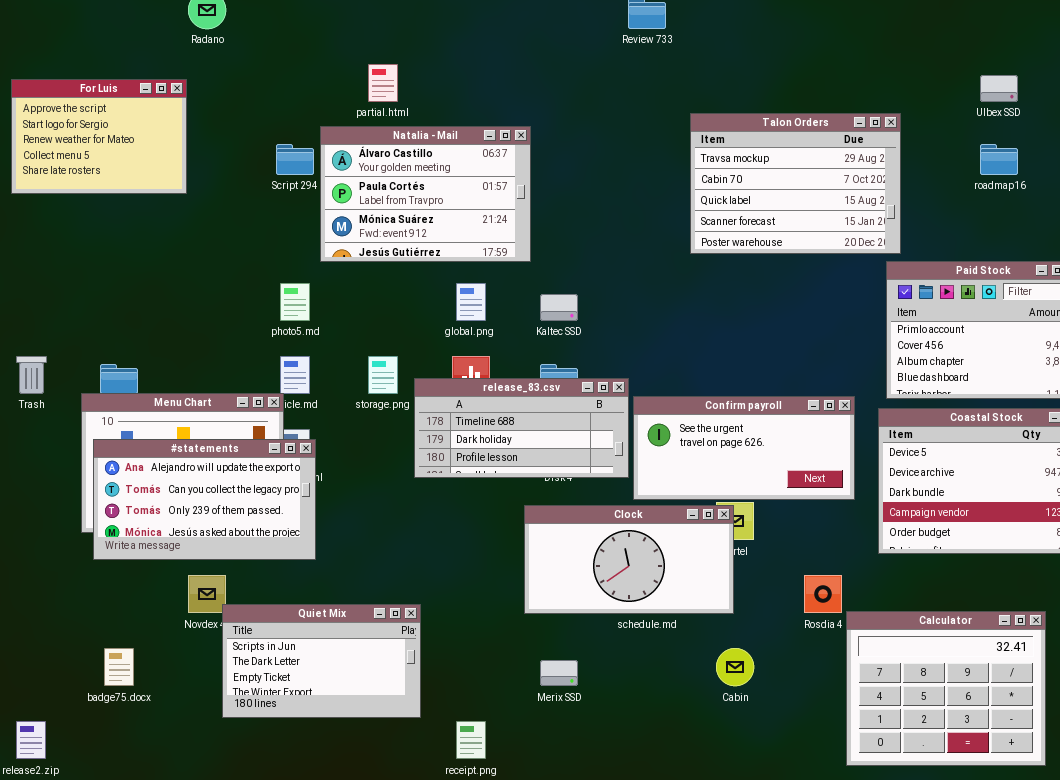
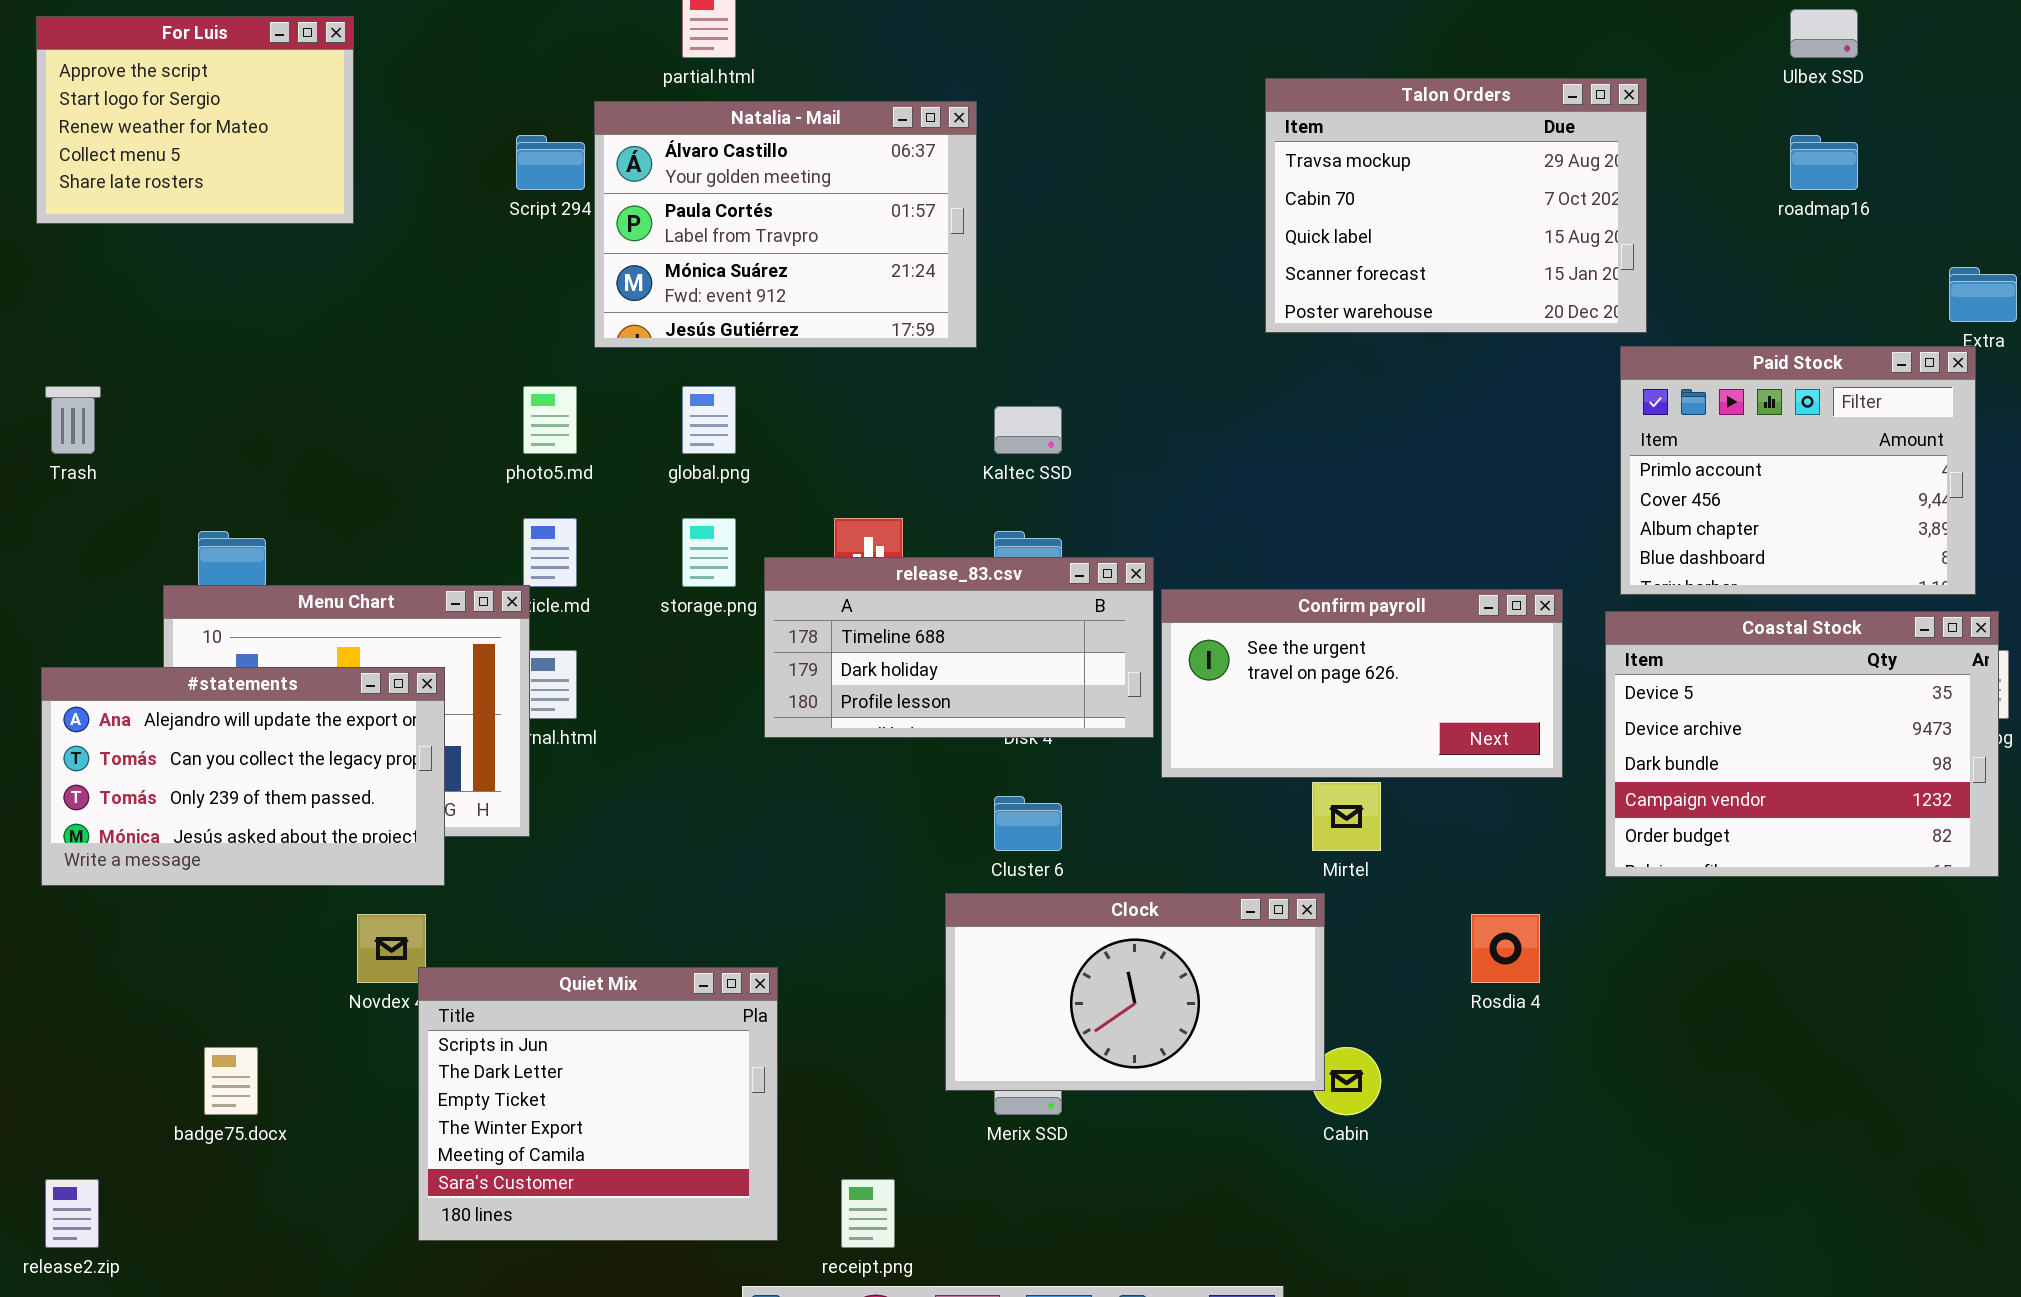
global.png: [456,283,486,321] -> [682,386,736,454], moved
Trash: [16,356,47,394] -> [45,386,101,454], moved
#statements: [93,439,316,560] -> [41,667,445,886], moved
Clock: [524,505,734,614] -> [945,893,1325,1091], moved
Quiet Mix: [222,604,421,718] -> [418,967,778,1241], resized
Calculator: [846,611,1046,766] -> none, closed

